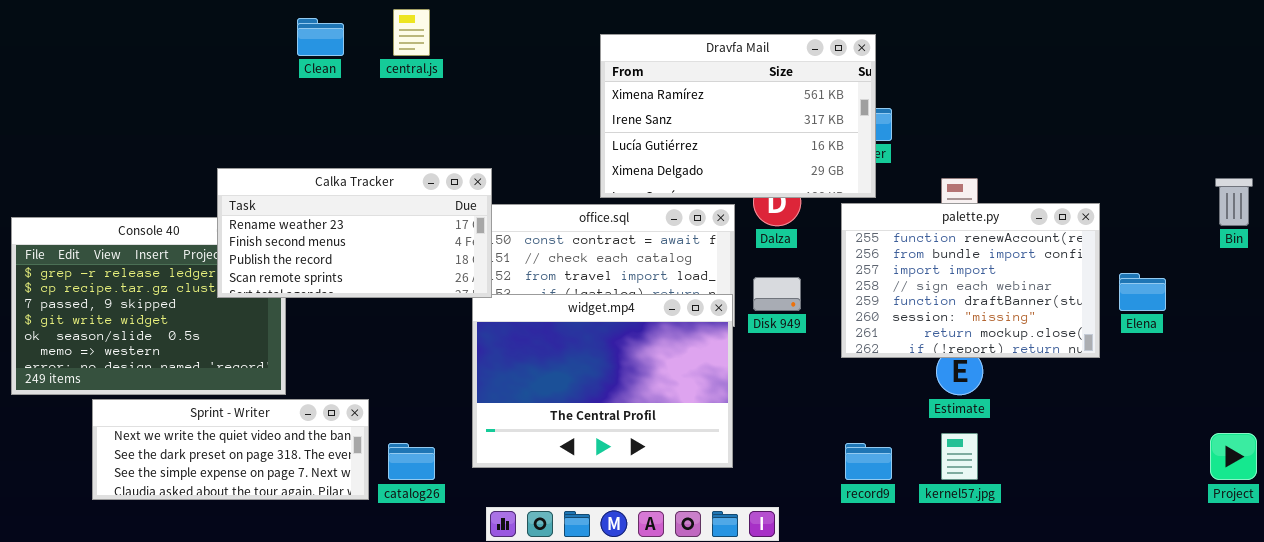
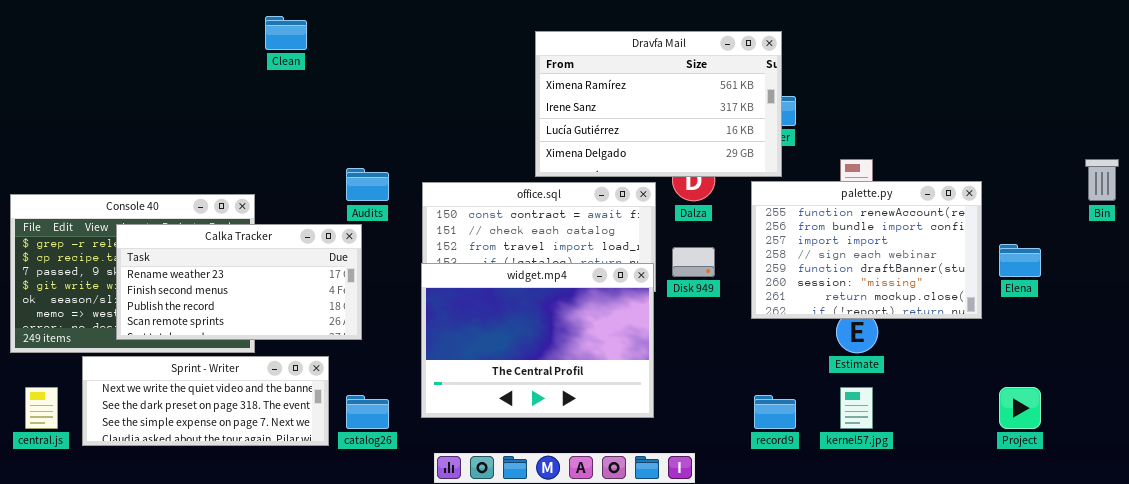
central.js: [393,9,430,56] -> [25,387,58,429], moved
Calka Tracker: [217,168,492,298] -> [116,224,362,340], moved
Project: [1210,433,1257,480] -> [999,387,1041,429], moved

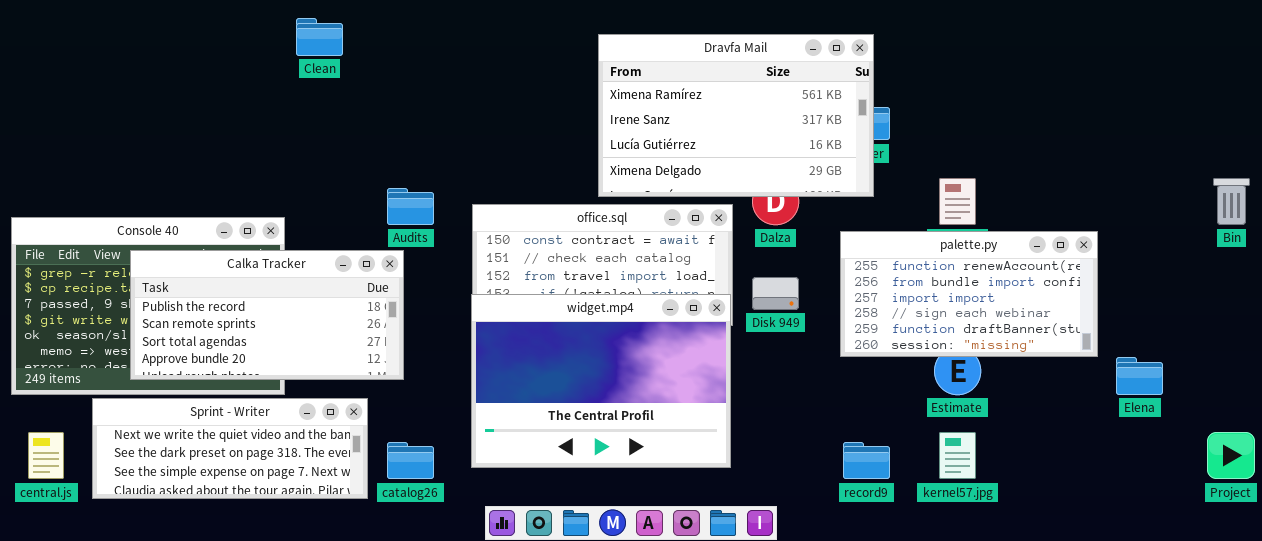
palette.py: [751,181,982,319] -> [840,231,1098,357], resized
Calka Tracker: [116,224,362,340] -> [130,250,404,380], scrolled down 2 rows
Elena: [999,244,1041,277] -> [1116,357,1163,395], moved
Project: [999,387,1041,429] -> [1207,432,1255,479], moved

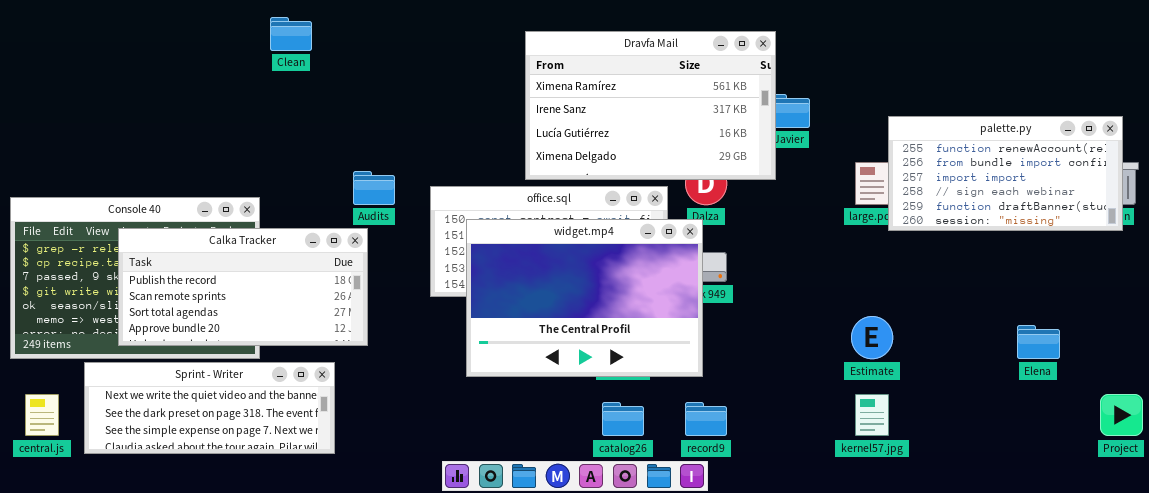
Dravfa Mail: [598,34,874,197] -> [525,31,776,180], moved
palette.py: [840,231,1098,357] -> [888,116,1123,231], moved
widget.mp4: [471,294,731,468] -> [466,219,703,377], moved
catalog26: [387,442,434,479] -> [602,402,644,436], moved
record9: [843,442,890,479] -> [685,402,727,436], moved

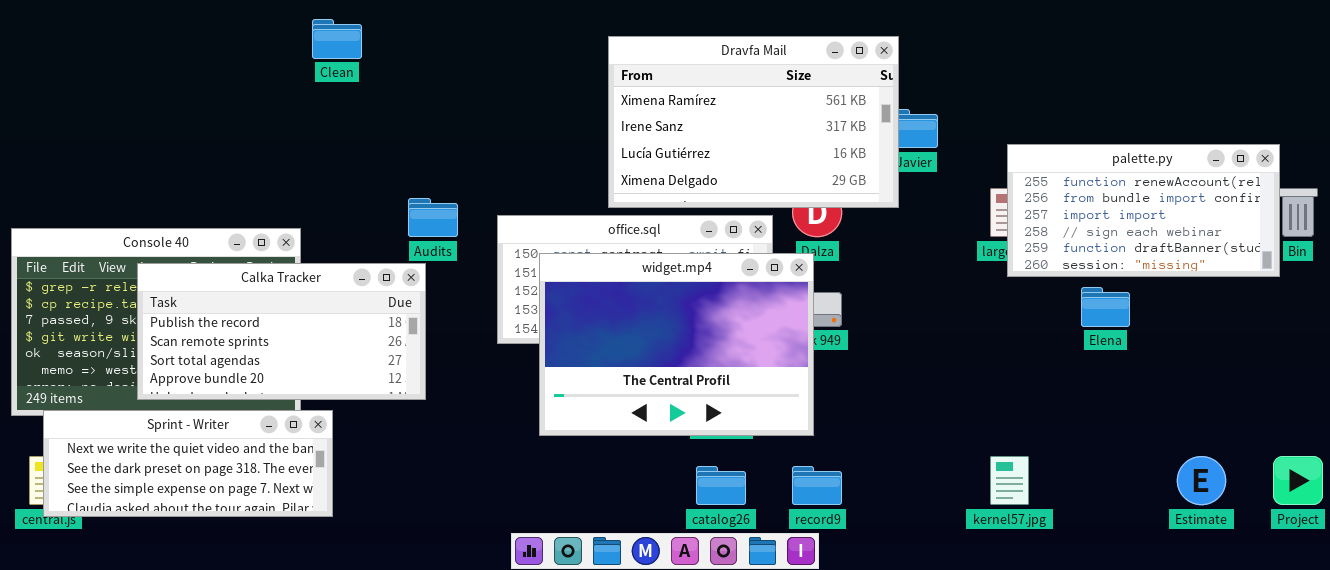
palette.py: [888,116,1123,231] -> [1007,144,1280,277], moved
Estimate: [851,316,893,359] -> [1177,456,1226,505], moved
Elena: [1017,325,1060,359] -> [1081,287,1130,327], moved
Sprint - Writer: [84,362,335,454] -> [43,410,333,517], moved

